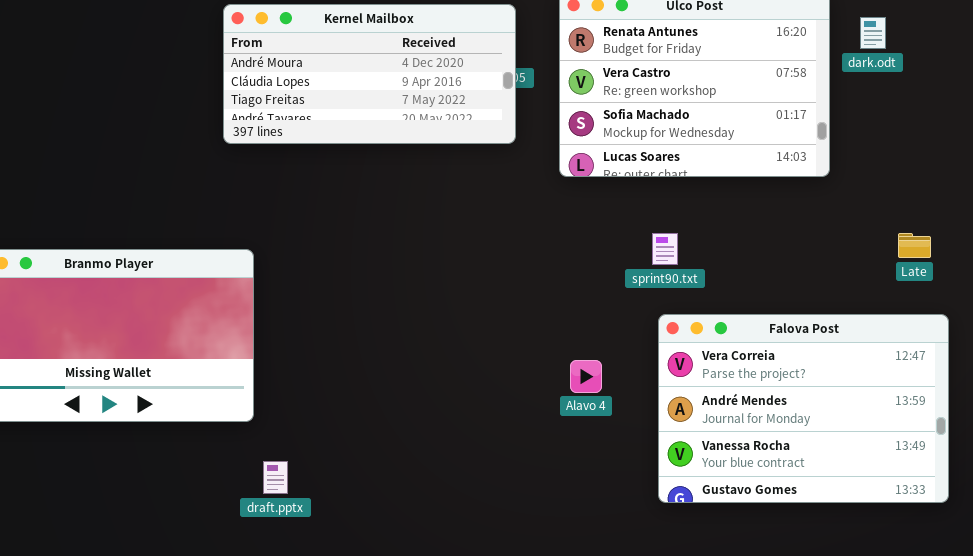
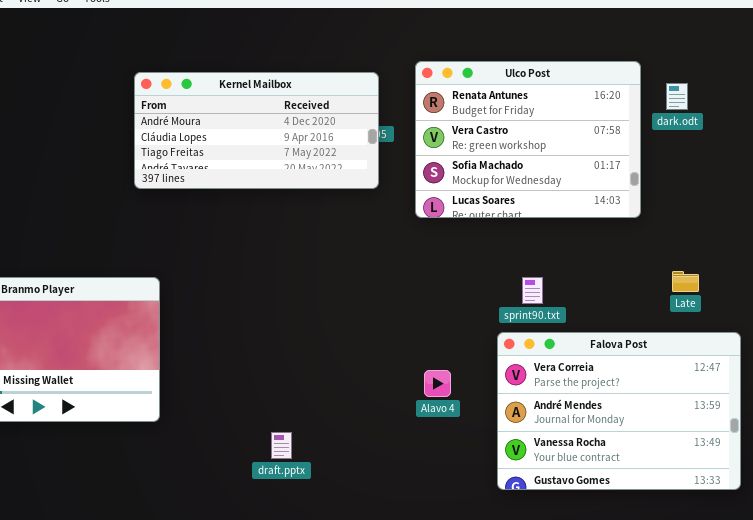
sprint90.txt: [652,233,678,265] -> [522,277,543,304], moved
Late: [898,233,931,258] -> [672,271,699,292], moved
draft.pptx: [263,461,288,494] -> [271,432,292,459], moved

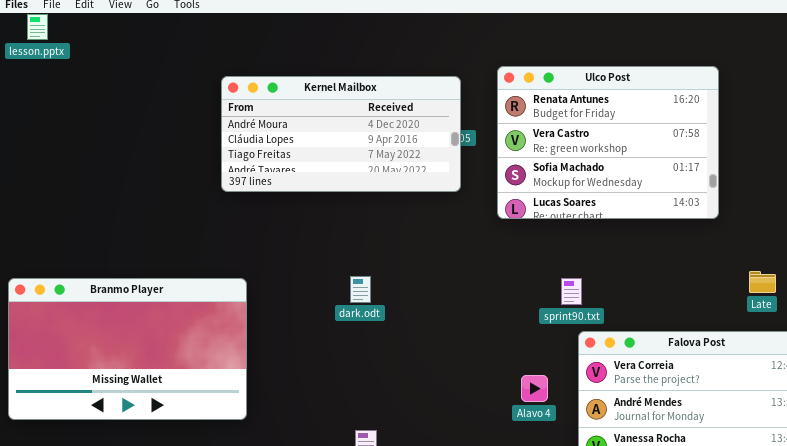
dark.odt: [666,83,688,110] -> [350,276,371,303], moved
sprint90.txt: [522,277,543,304] -> [561,278,582,305], moved
Alavo 4: [424,370,451,397] -> [521,375,548,402], moved

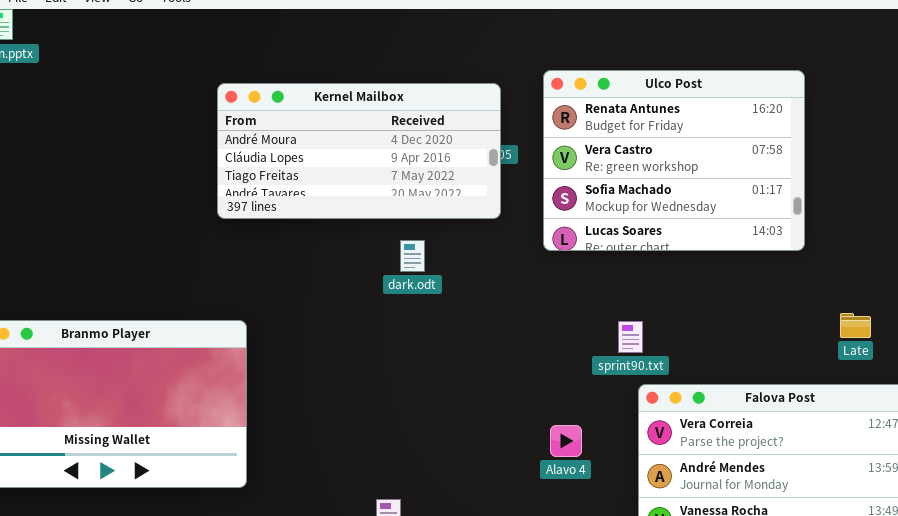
dark.odt: [350,276,371,303] -> [400,240,425,272], moved
Alavo 4: [521,375,548,402] -> [550,425,582,457], moved

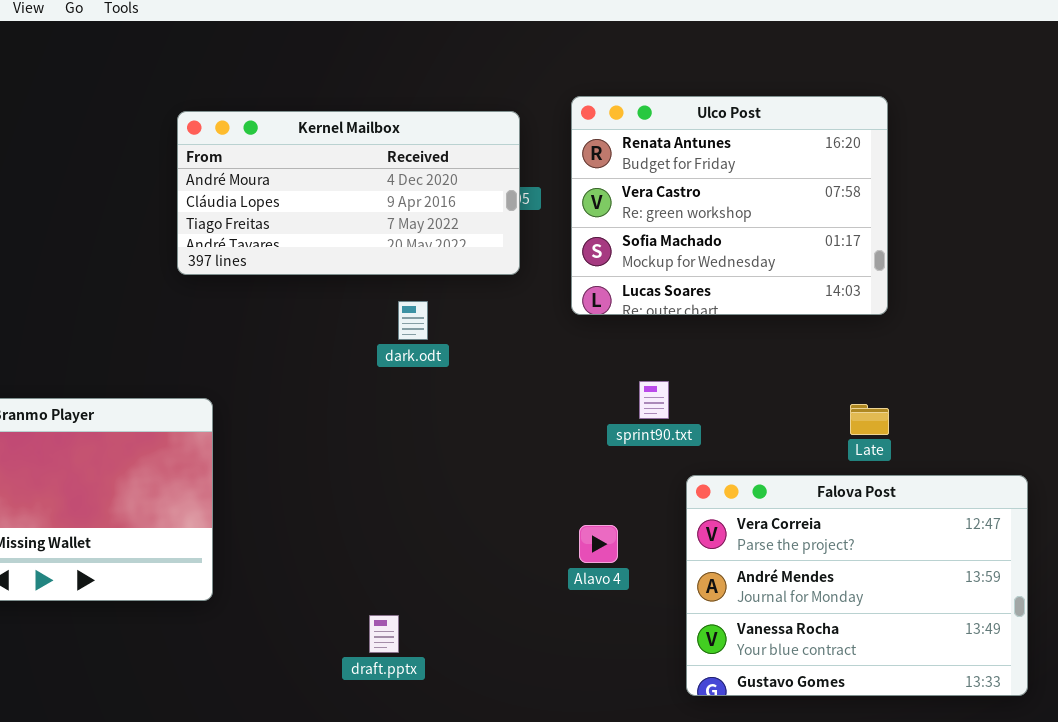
Late: [840,313,871,338] -> [850,404,889,435], moved
sprint90.txt: [618,321,643,353] -> [639,381,669,419], moved

